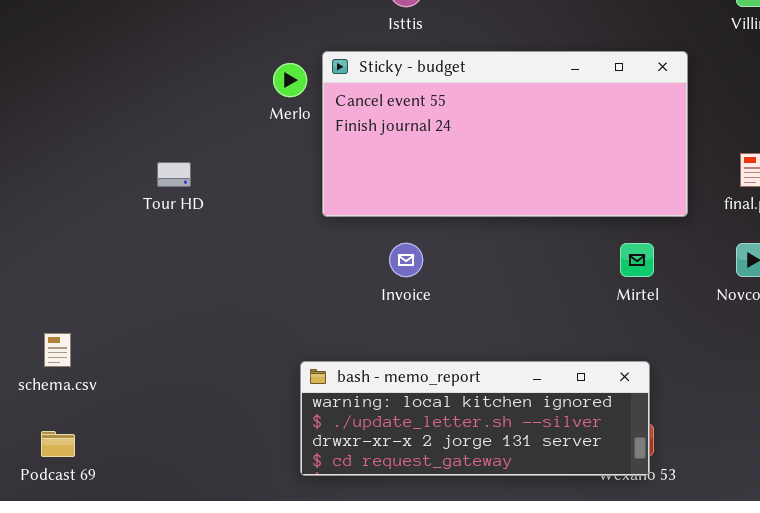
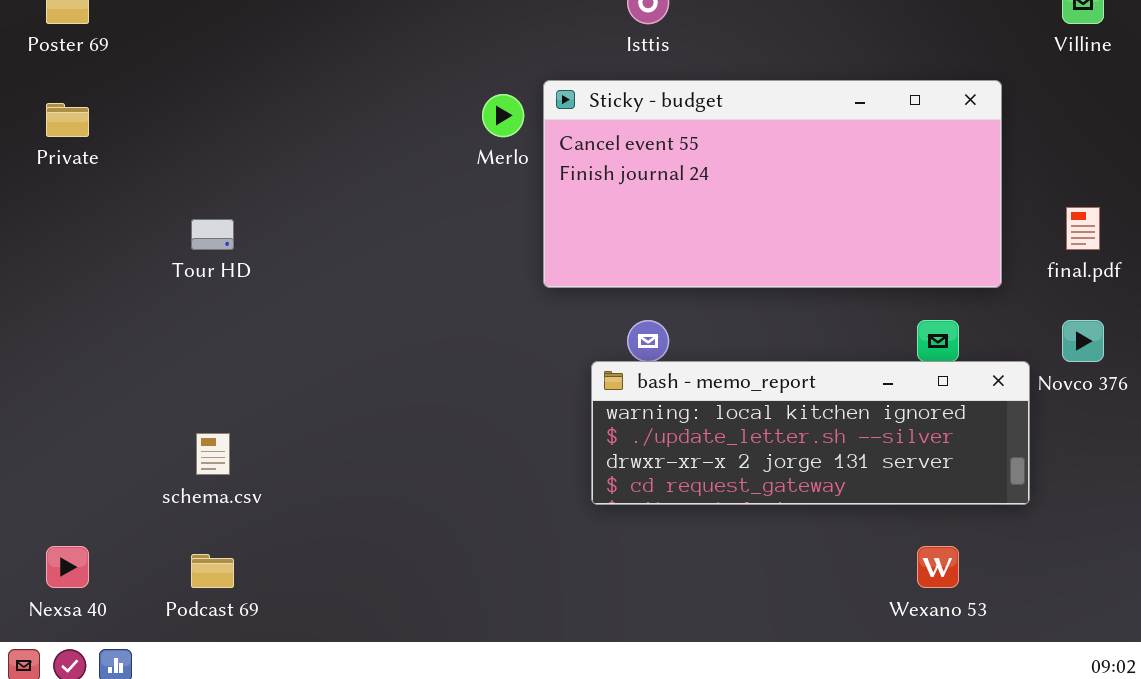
Tour HD: [157,162,191,187] -> [191,219,234,250], moved
bash - memo_report: [300,361,650,476] -> [591,361,1030,505], moved

